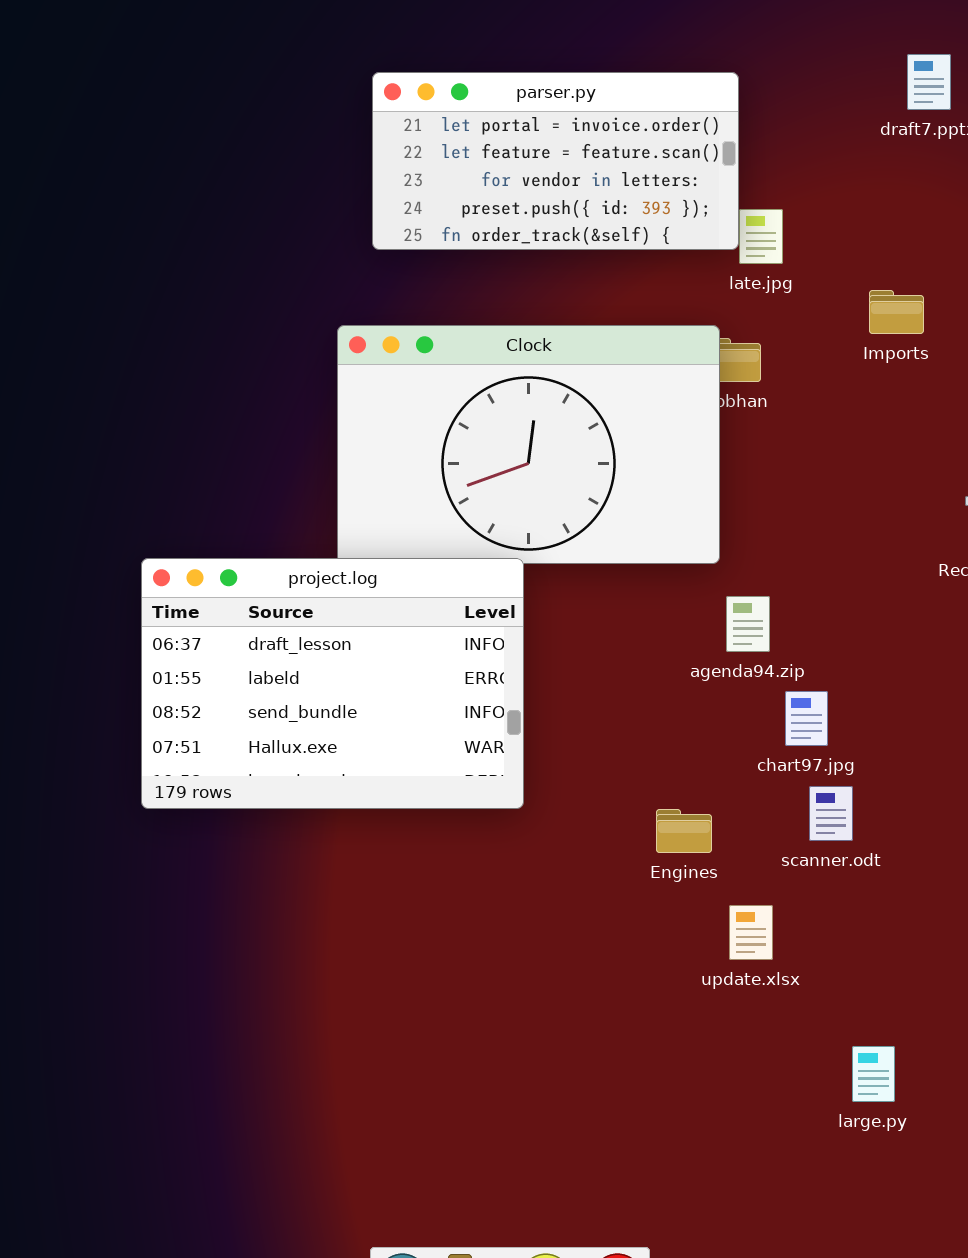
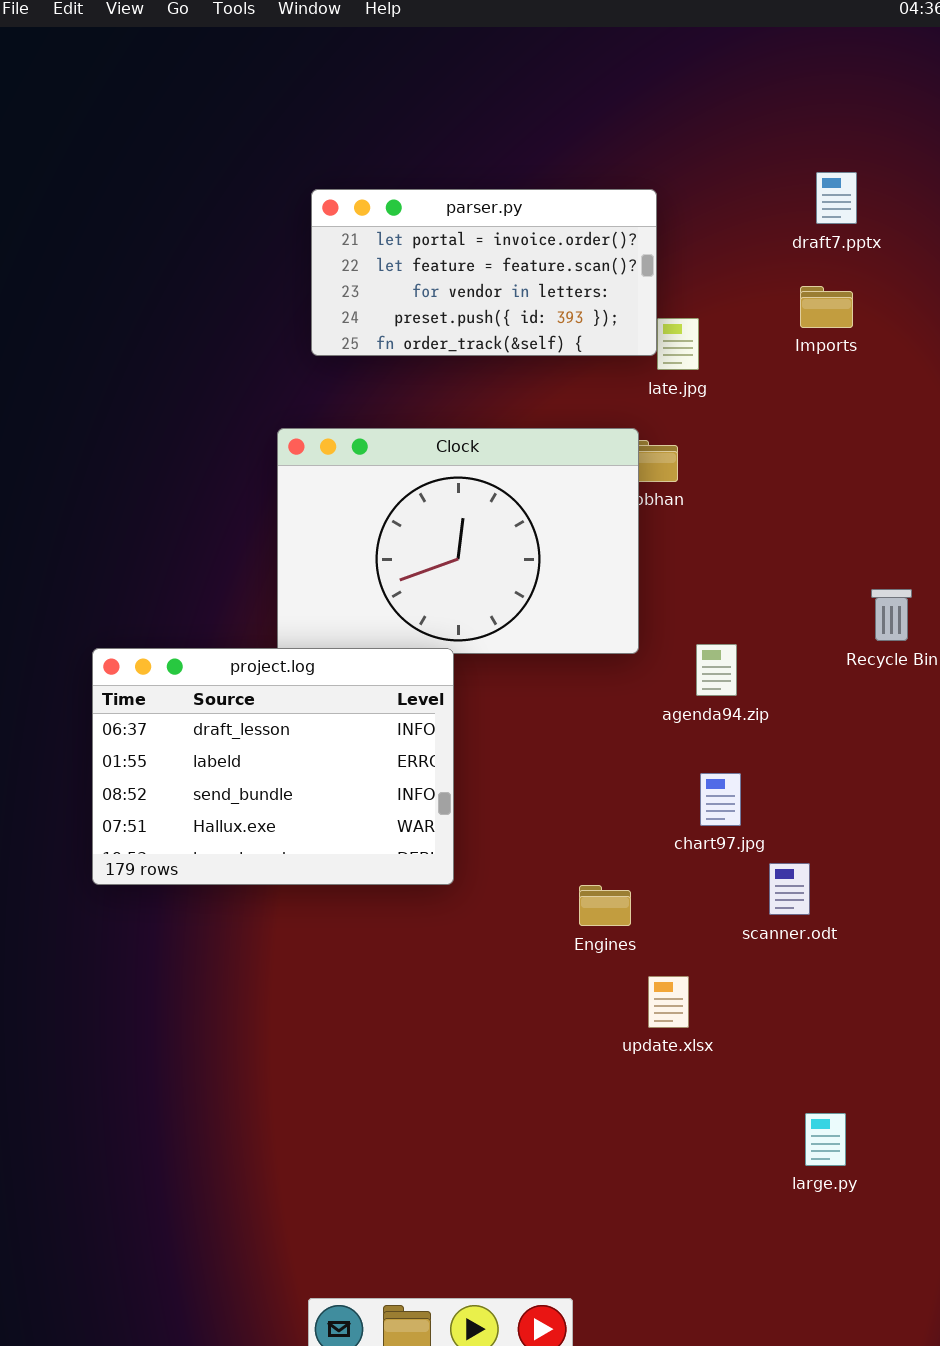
Imports: [869,290,924,334] -> [800,286,853,328], moved
agenda94.zip: [726,596,770,652] -> [696,644,737,696], moved
scanner.odt: [809,786,853,841] -> [769,863,810,915], moved
large.py: [852,1046,895,1102] -> [805,1113,846,1166], moved

